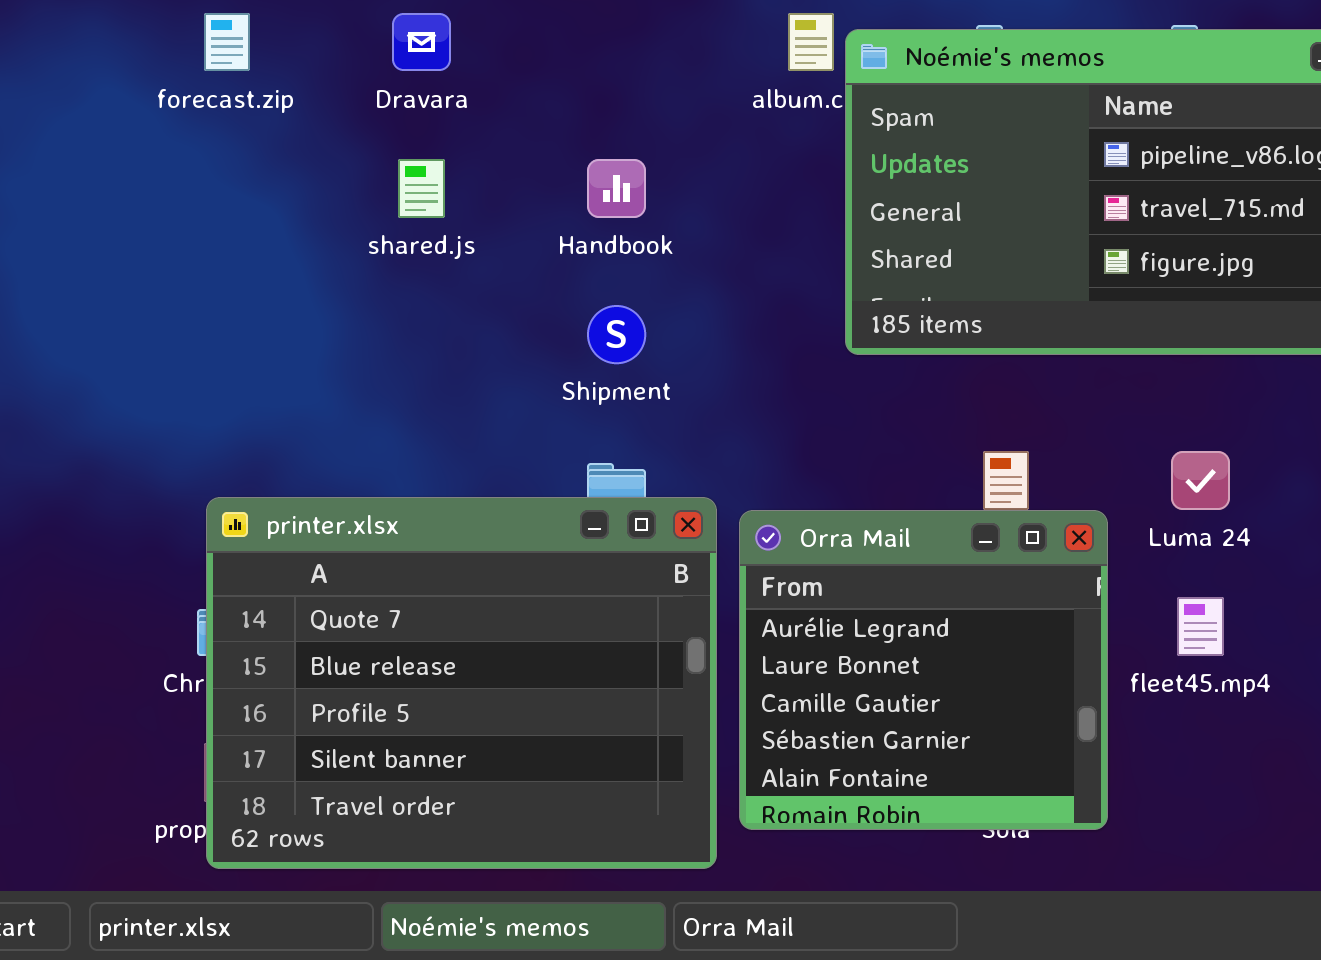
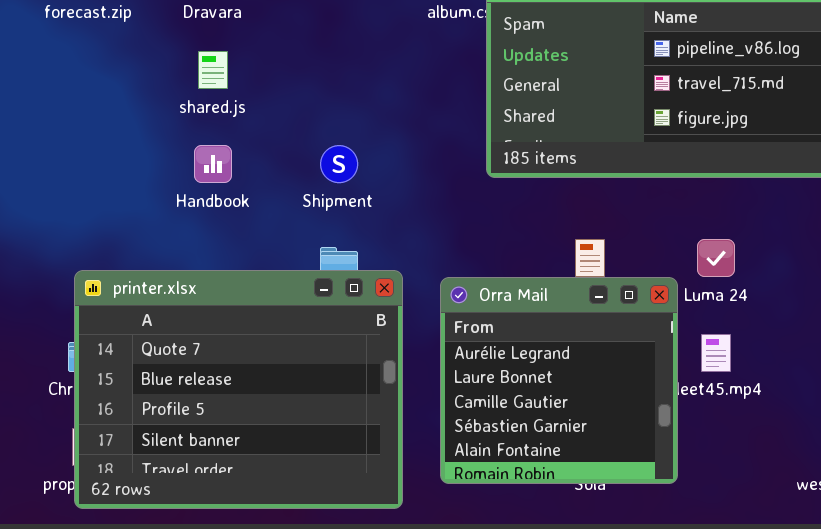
Handbook: [587,159,646,218] -> [194,145,232,183], moved
Orra Mail: [739,510,1108,830] -> [440,277,678,484], moved

